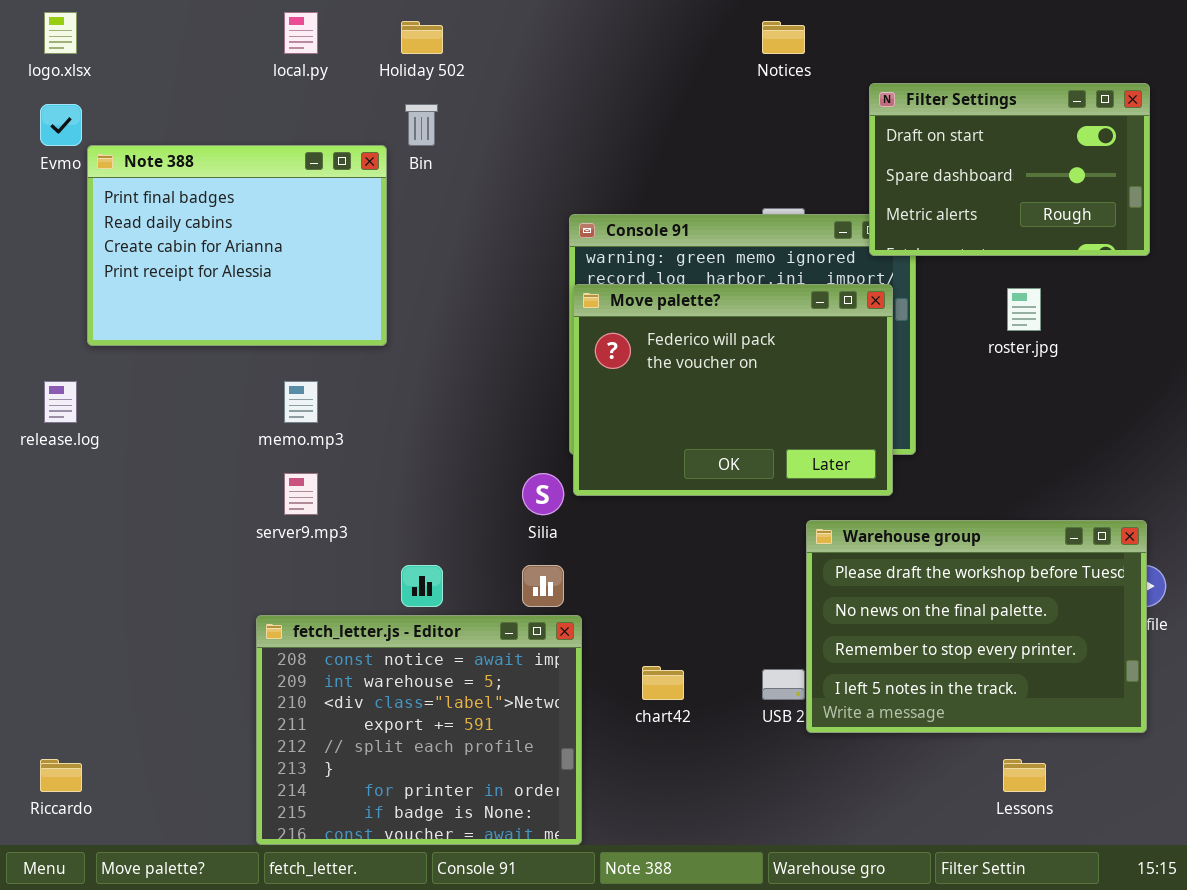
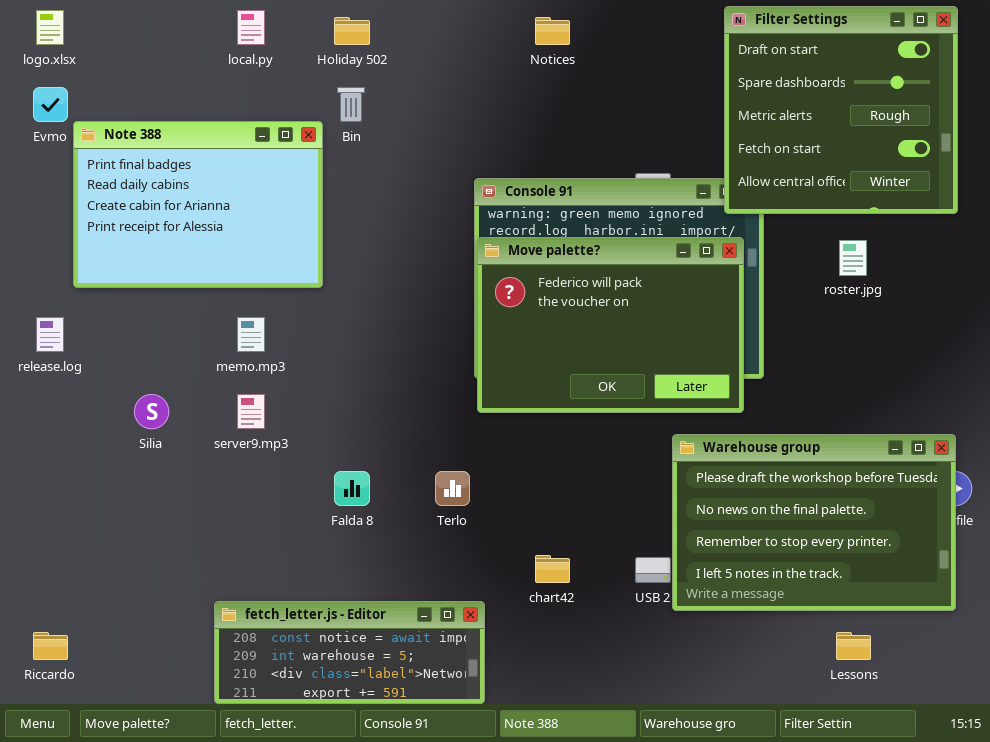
Notices: [762,21,805,54] -> [535,17,570,45], moved
Filter Settings: [869,83,1150,256] -> [724,6,958,214], resized
Silia: [522,473,564,515] -> [134,394,169,429], moved
fetch_letter.js - Editor: [256,615,582,845] -> [214,601,485,704], resized

